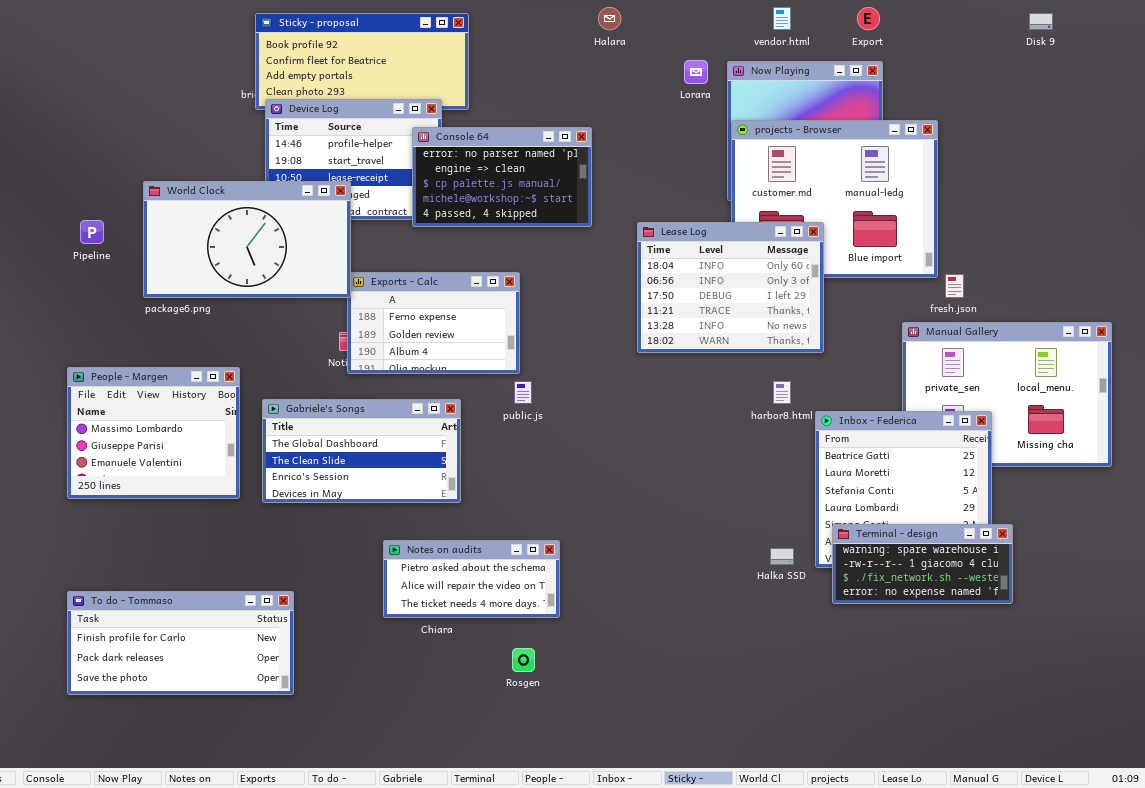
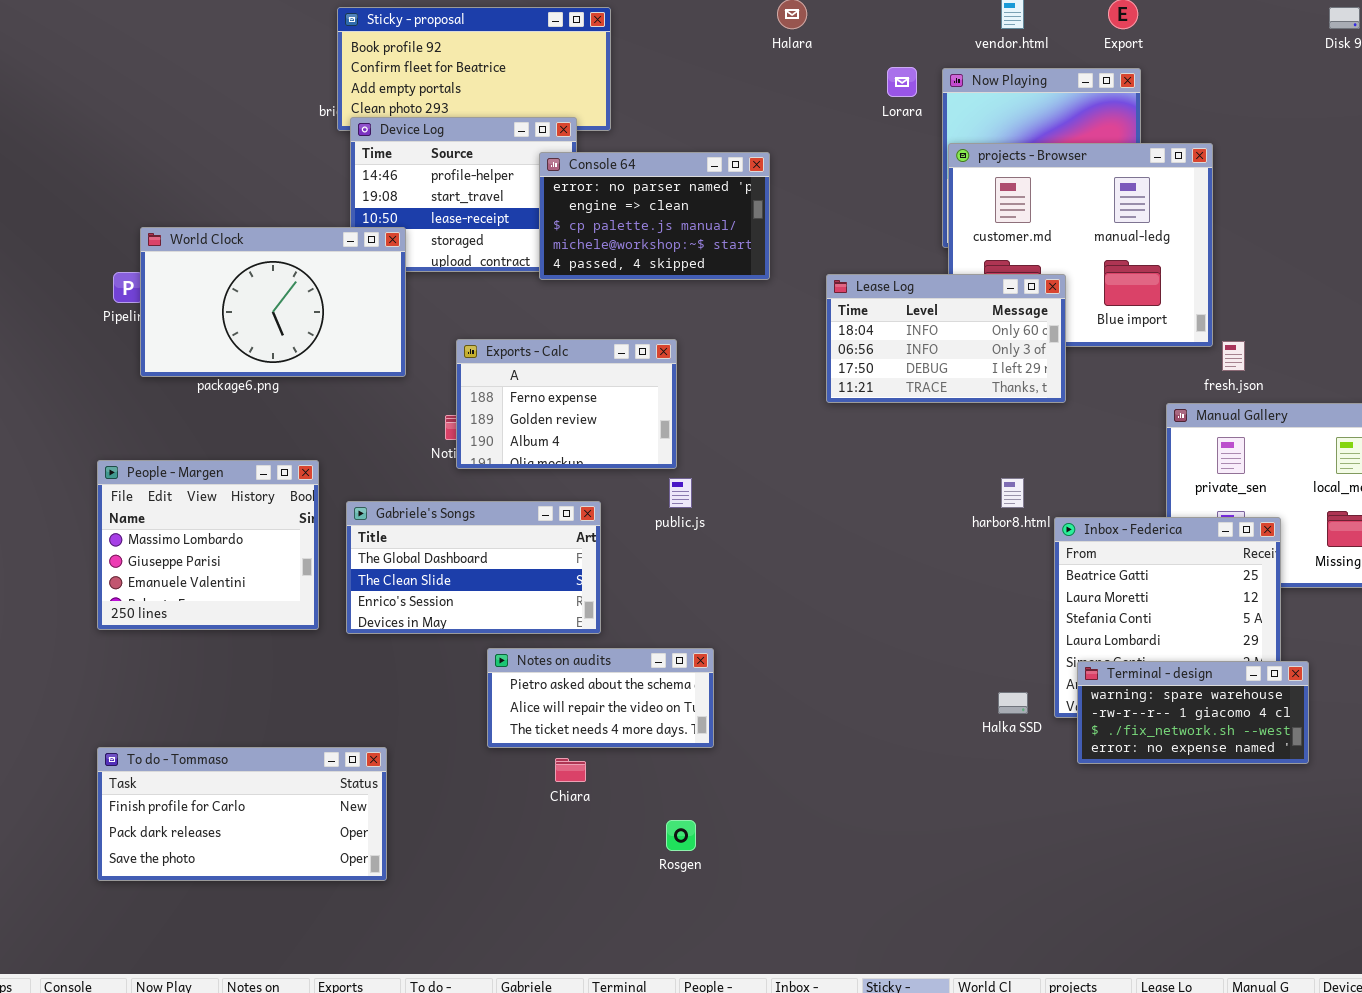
World Clock: [143,181,351,298] -> [140,227,406,377], moved
Lease Log: [637,222,824,353] -> [826,274,1066,403], resized
Notes on audits: [383,540,560,618] -> [487,648,714,748], moved

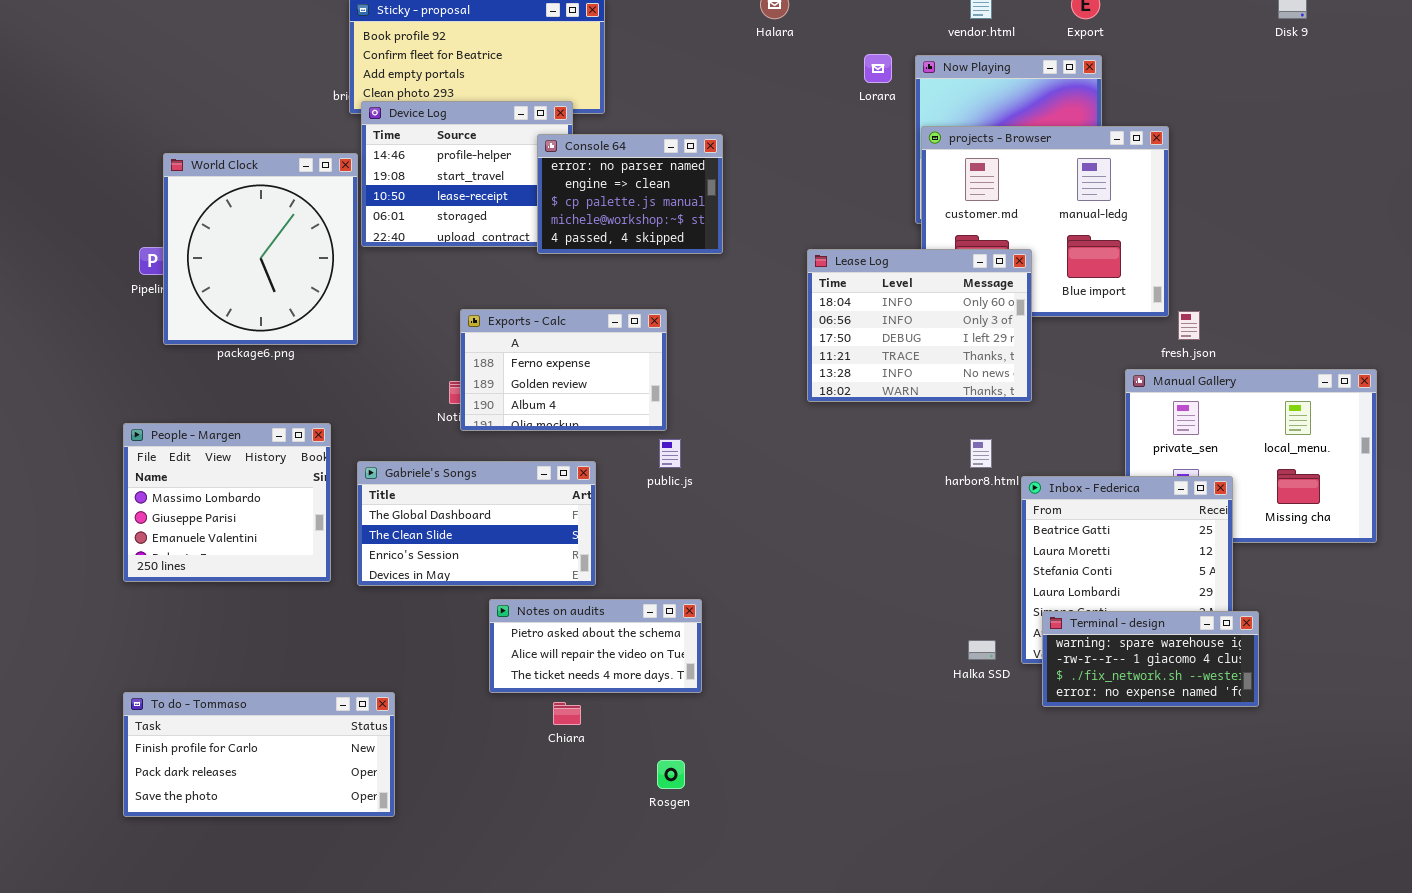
Console 64: [539,152,770,280] -> [537,134,723,254], resized
World Clock: [140,227,406,377] -> [163,153,358,345], resized
Lease Log: [826,274,1066,403] -> [807,249,1032,402], resized

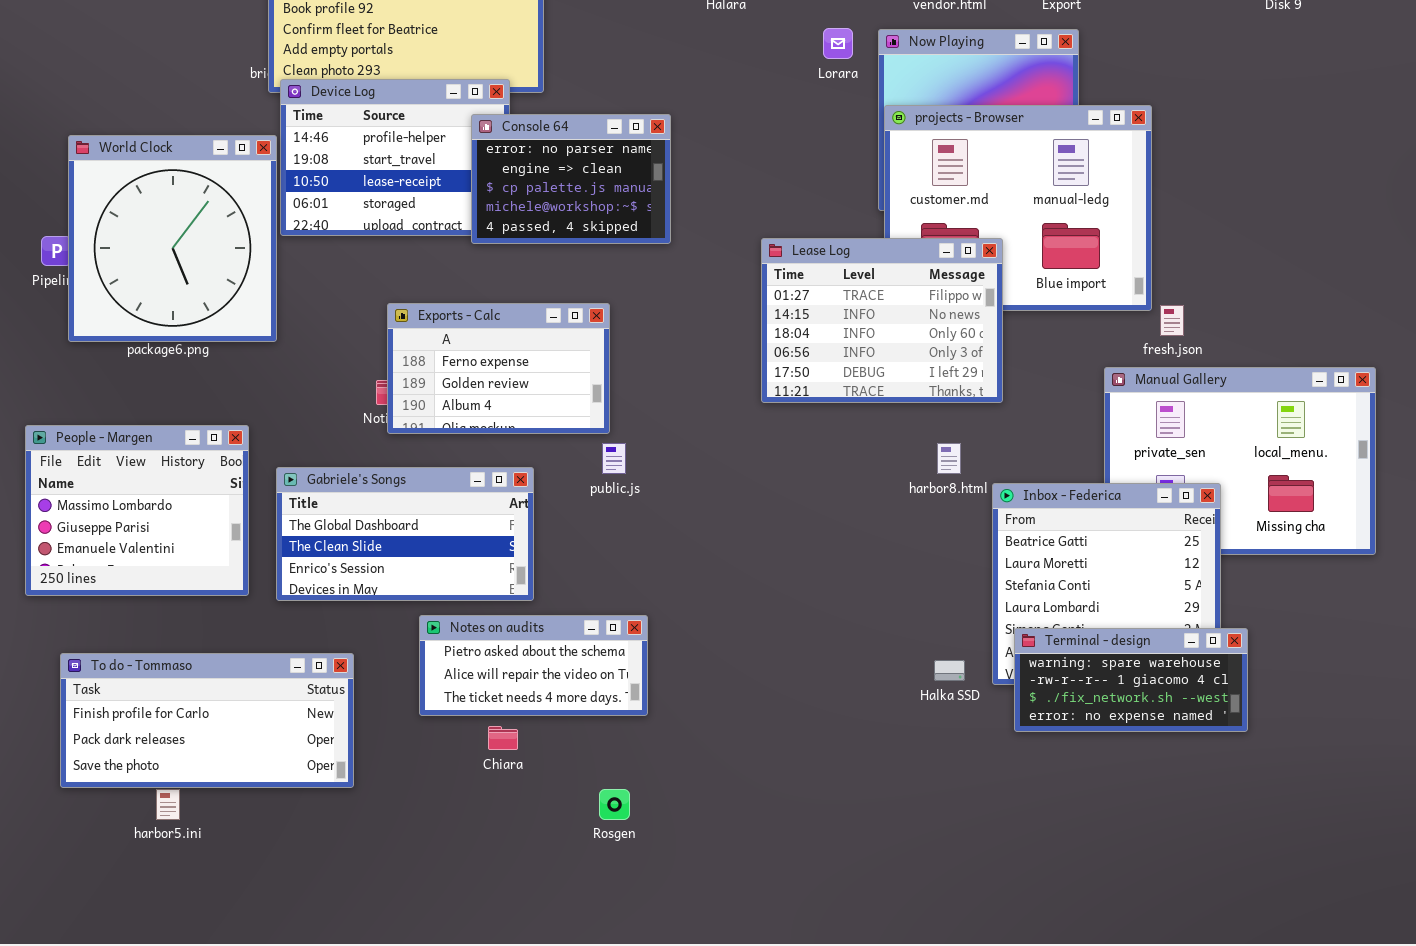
Lease Log: [807,249,1032,402] -> [761,238,1003,403], scrolled up 2 rows
To do - Tommaso: [123,692,395,817] -> [60,653,354,788], moved

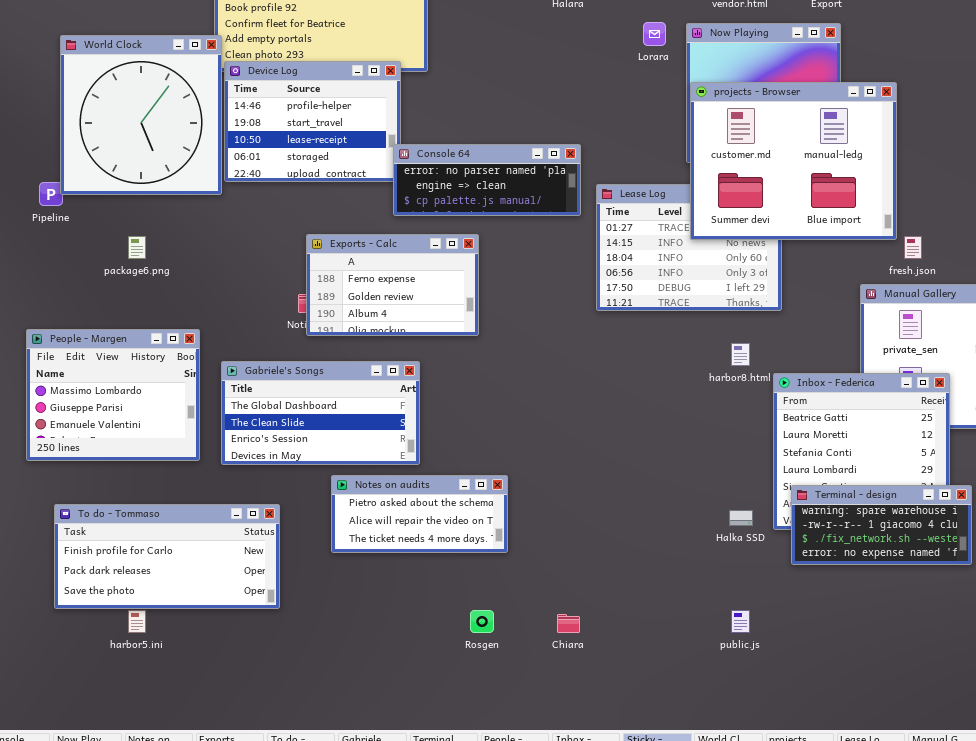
projects - Browser: [884,105,1152,311] -> [690,82,897,240], raised
Console 64: [471,114,671,244] -> [393,144,581,216], moved, resized
World Clock: [68,135,277,342] -> [60,35,222,195], moved
public.js: [602,443,626,474] -> [731,610,750,633], moved
Chiara: [488,726,518,750] -> [557,614,580,633], moved

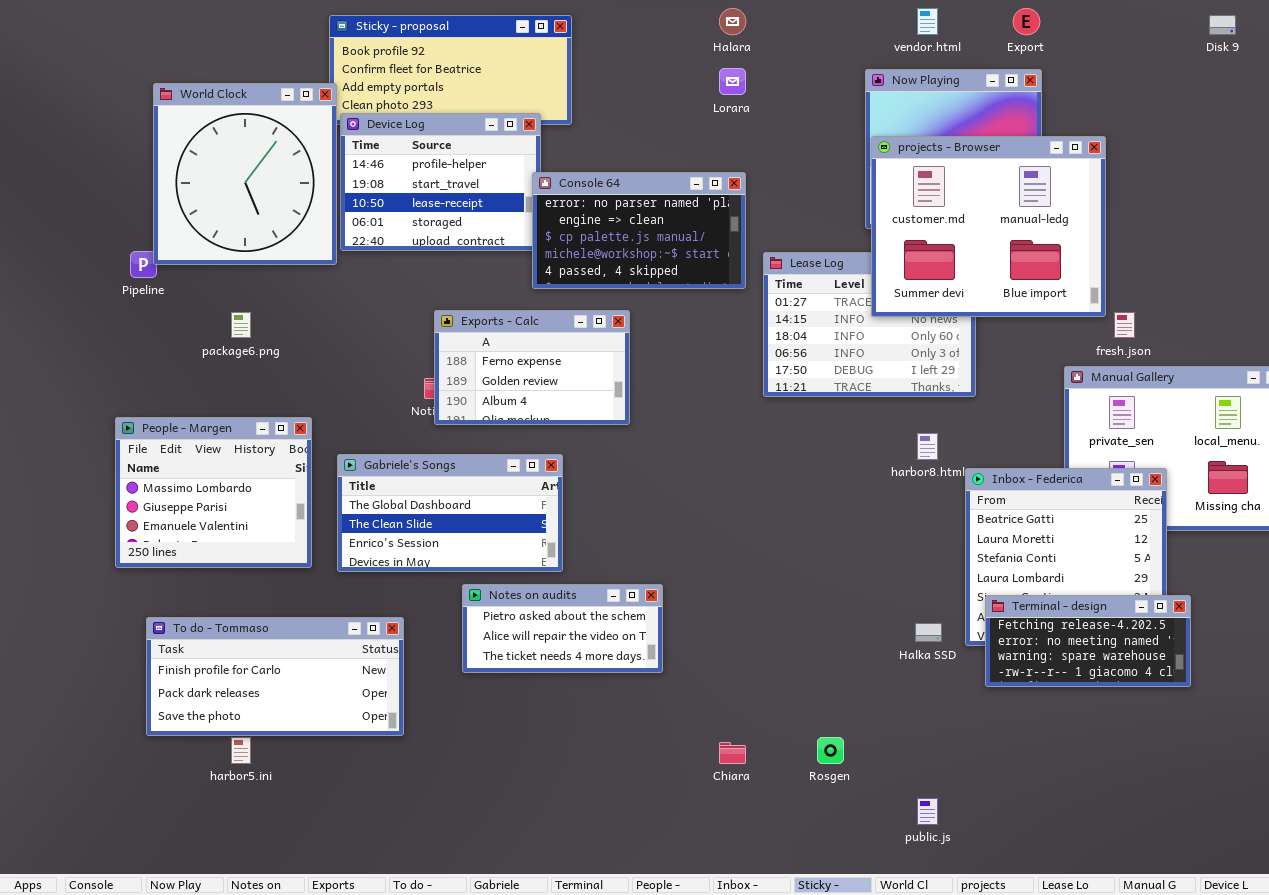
Lorara: [643,22,666,46] -> [719,68,746,95], moved
Console 64: [393,144,581,216] -> [532,172,746,289], resized
Terminal - design: [791,485,972,565] -> [985,595,1191,687], scrolled up 2 rows
Rosgen: [470,610,494,633] -> [817,737,844,764], moved
public.js: [731,610,750,633] -> [917,798,938,825], moved

